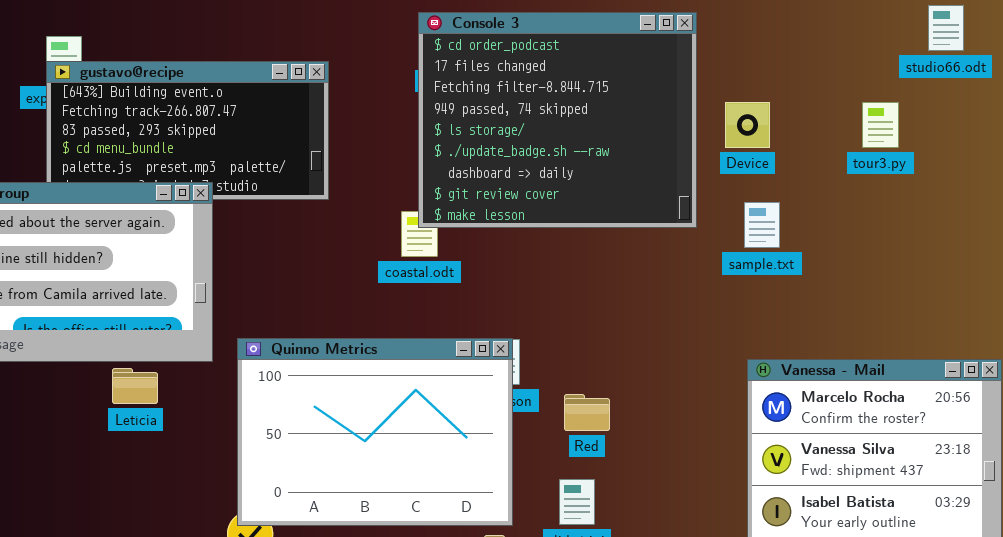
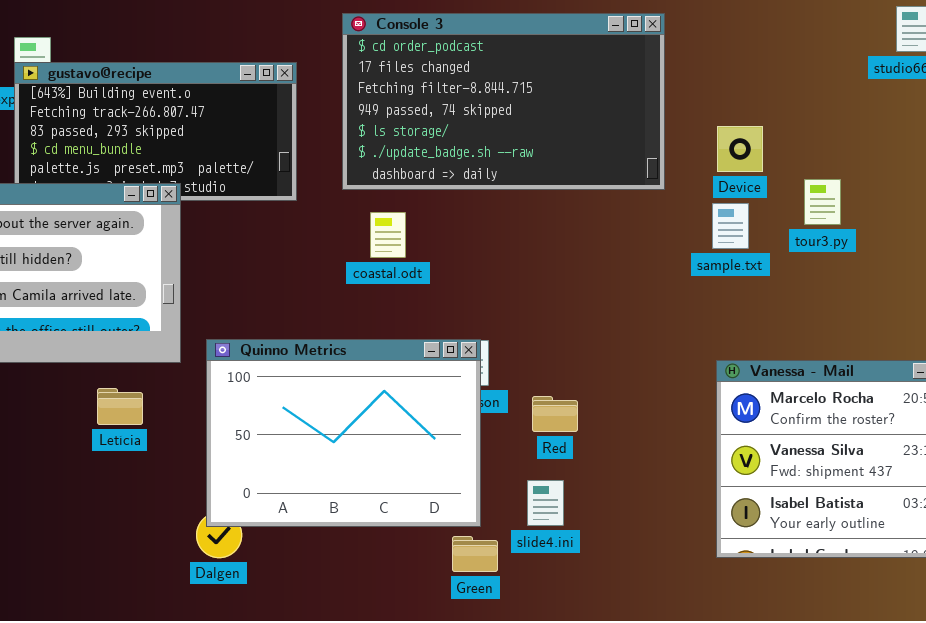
Console 3: [418,12,697,228] -> [342,13,665,190], resized
Device: [725,102,770,148] -> [717,126,763,172], moved
tour3.py: [862,102,899,148] -> [804,179,841,225], moved
Letícia: [112,368,158,404] -> [97,388,143,425], moved

